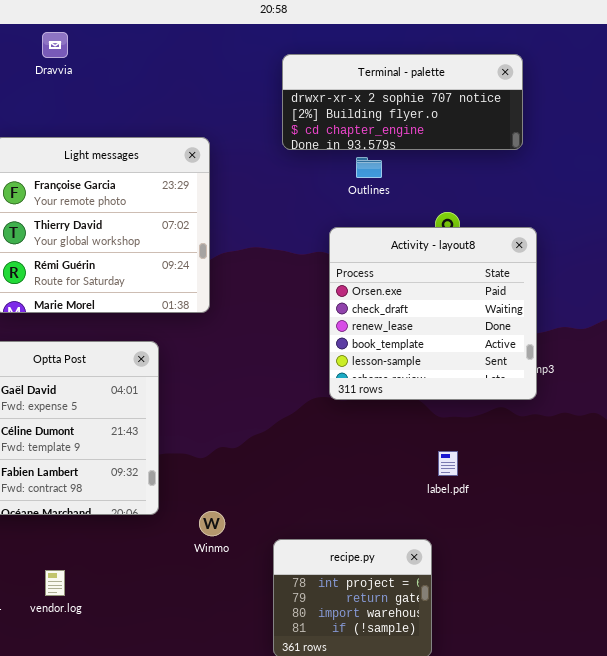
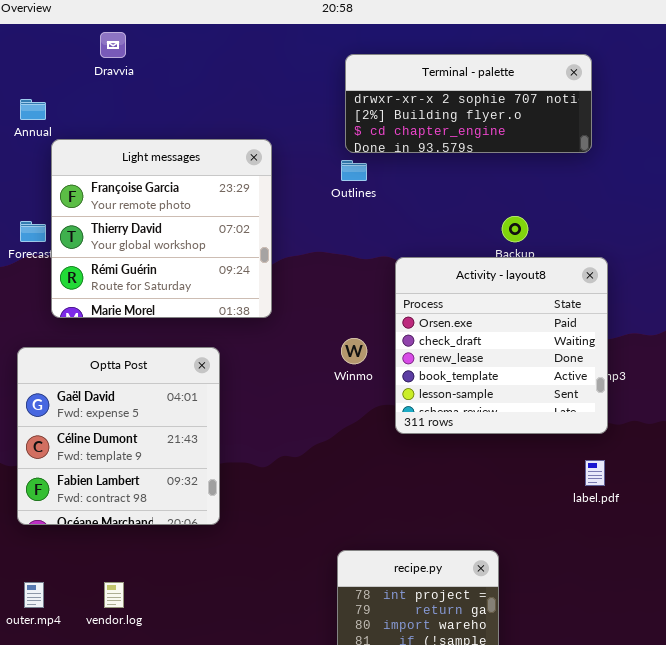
Outlines: [356,157,382,178] -> [341,160,367,181], moved
Activity - layout8: [329,227,537,400] -> [395,257,608,434], moved
label.pdf: [438,451,458,476] -> [585,460,605,486], moved
Winmo: [199,511,225,536] -> [341,338,367,364], moved

